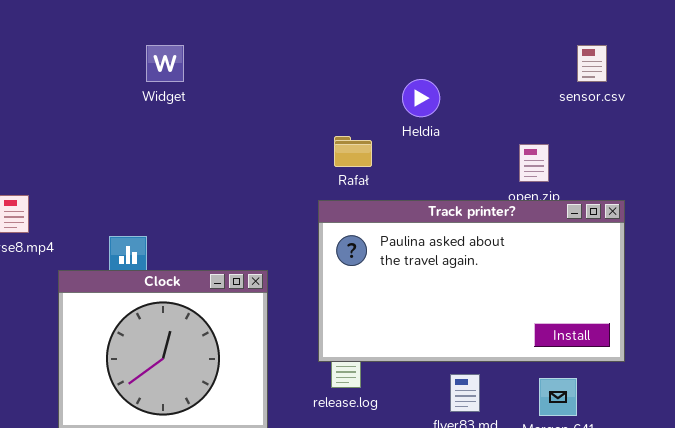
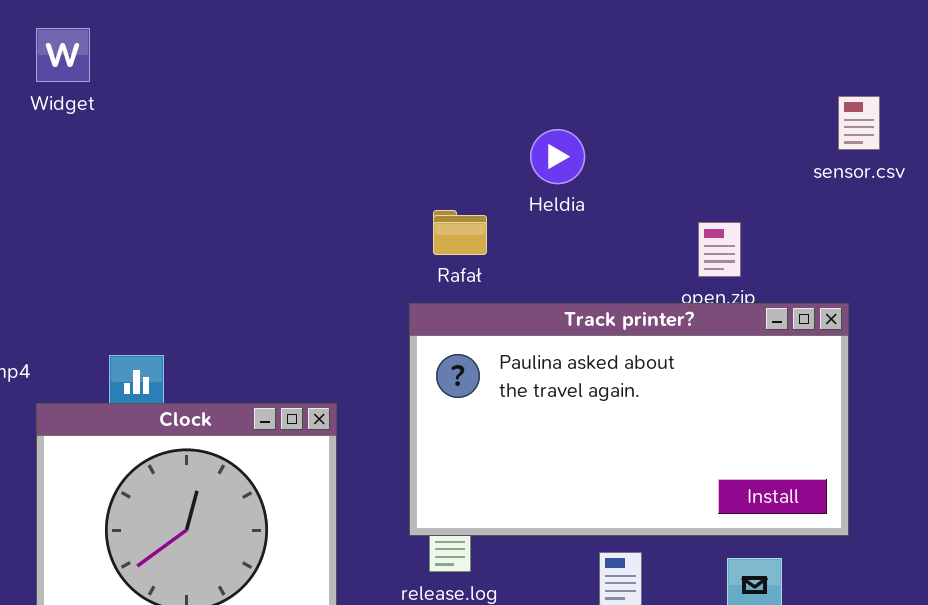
Widget: [146,45,184,82] -> [36,28,90,82], moved
sensor.csv: [577,45,607,82] -> [838,96,880,150], moved

